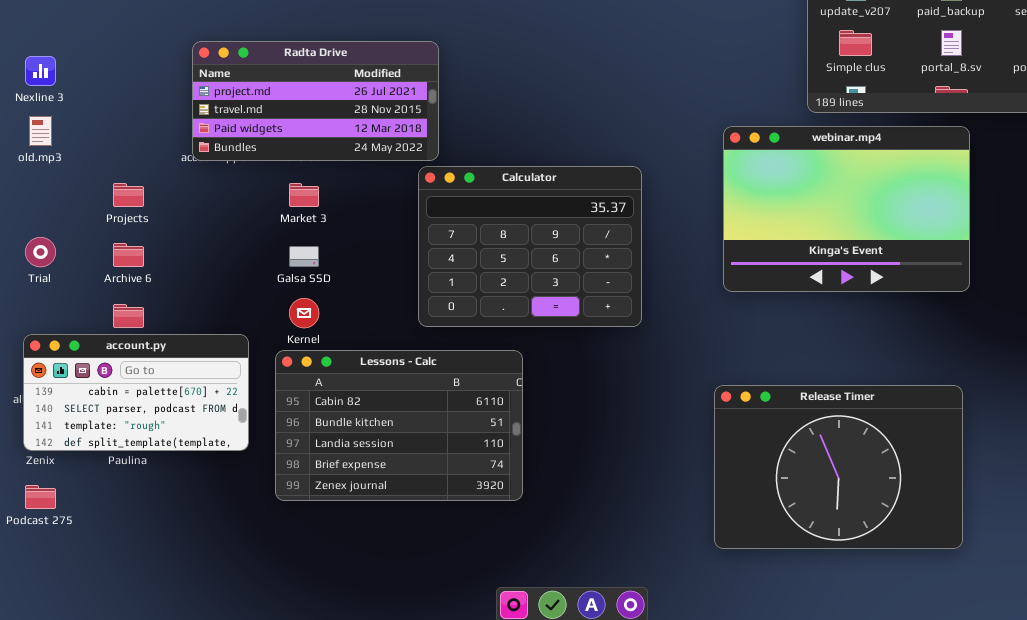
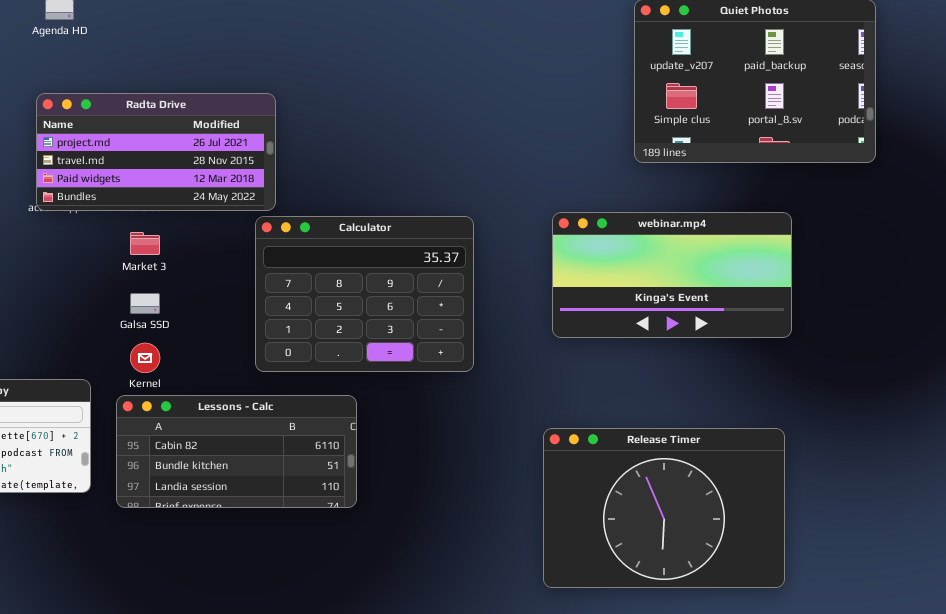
webinar.mp4: [723,126,970,292] -> [552,212,792,338], resized
Lessons - Calc: [275,350,523,501] -> [116,395,357,508], resized

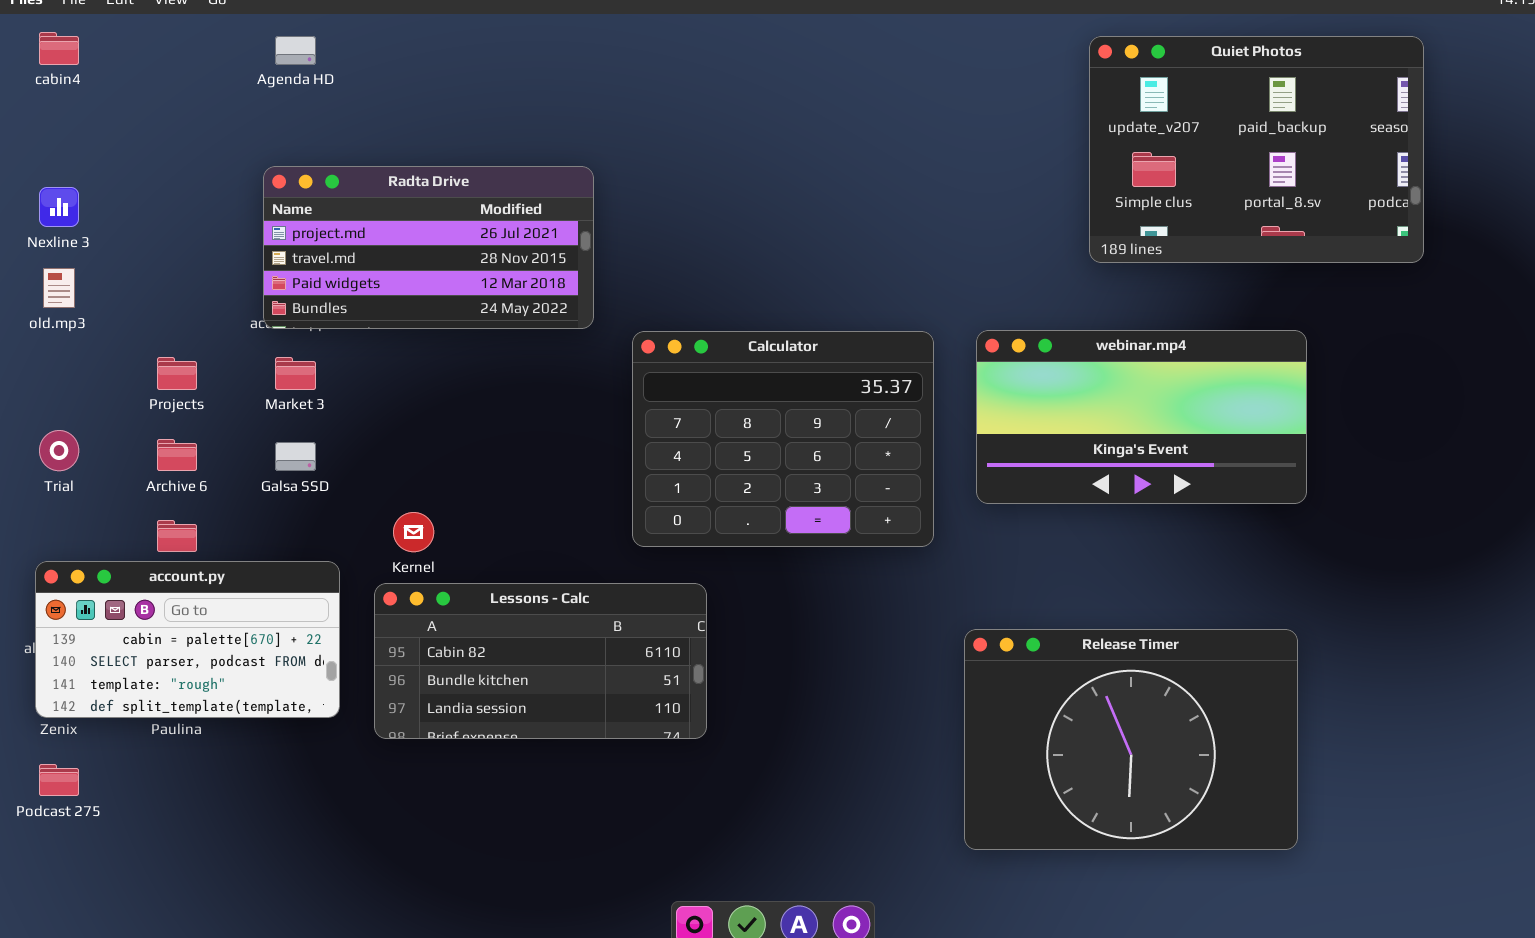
Calculator: [255,216,474,372] -> [632,331,934,547], moved
Market 3: [130,232,160,255] -> [275,357,316,390], moved
Galsa SSD: [130,293,160,314] -> [275,442,316,471], moved

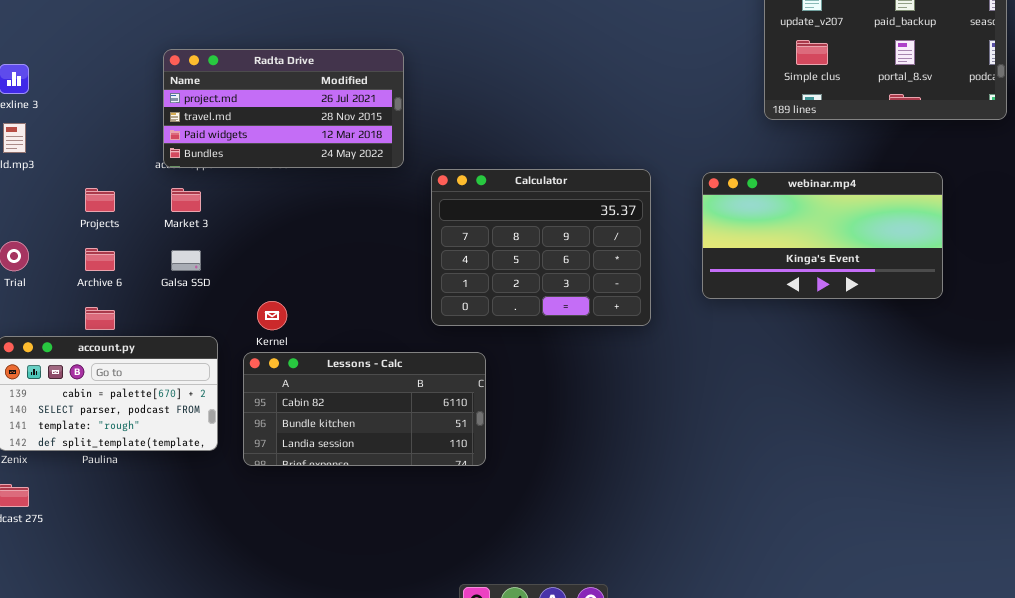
webinar.mp4: [976,330,1307,504] -> [702,172,943,299], moved
Release Timer: [964,629,1298,850] -> none, closed

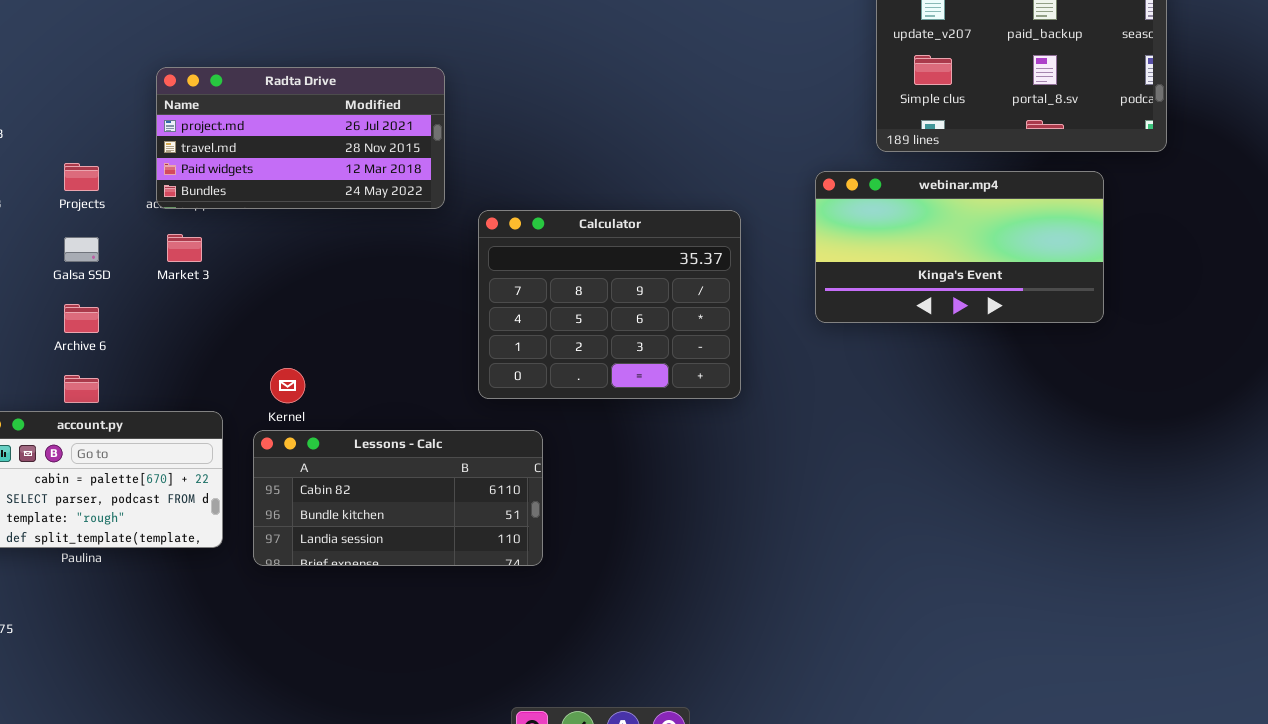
webinar.mp4: [702,172,943,299] -> [815,171,1104,323], moved
Projects: [85,188,115,212] -> [64,163,99,191], moved
Galsa SSD: [171,250,201,271] -> [64,237,99,262], moved

